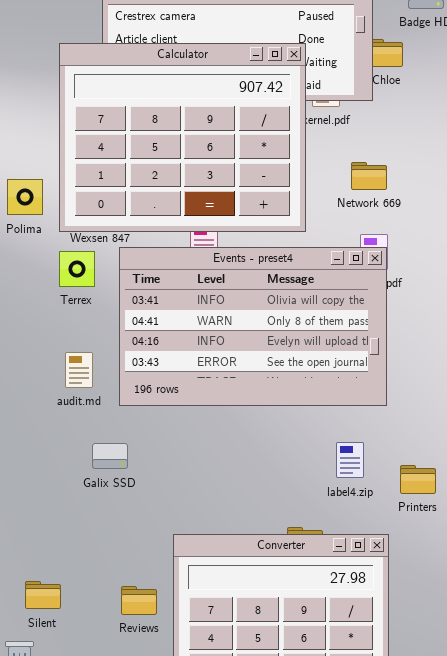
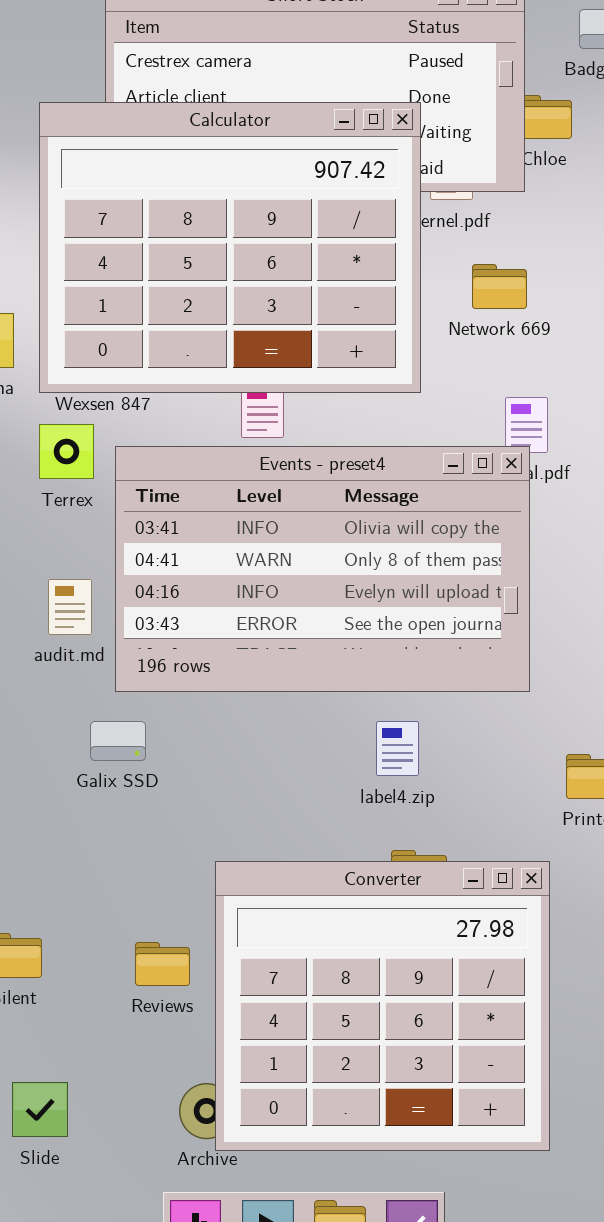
Network 669: [351,162,387,190] -> [472,264,527,309], moved
Events - preset4: [119,247,387,406] -> [115,446,530,692], moved
label4.zip: [336,442,364,478] -> [376,721,419,776], moved

